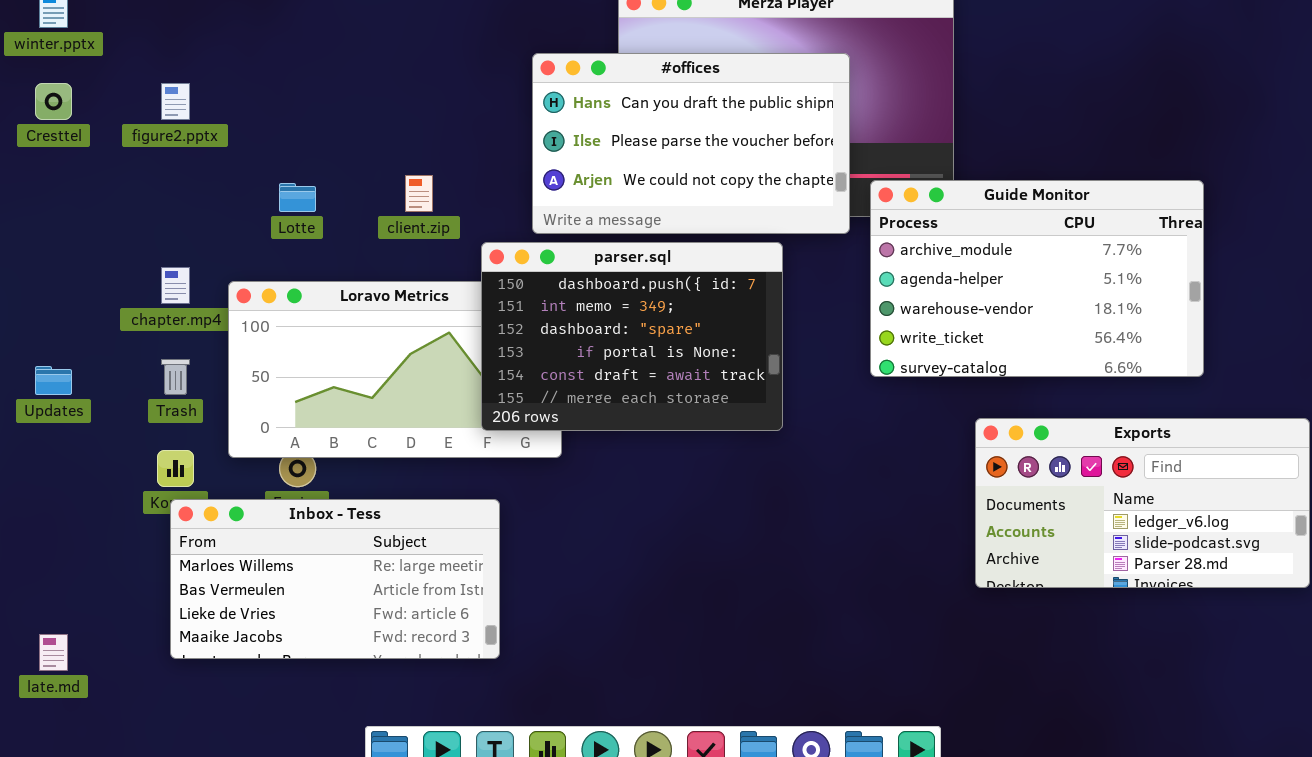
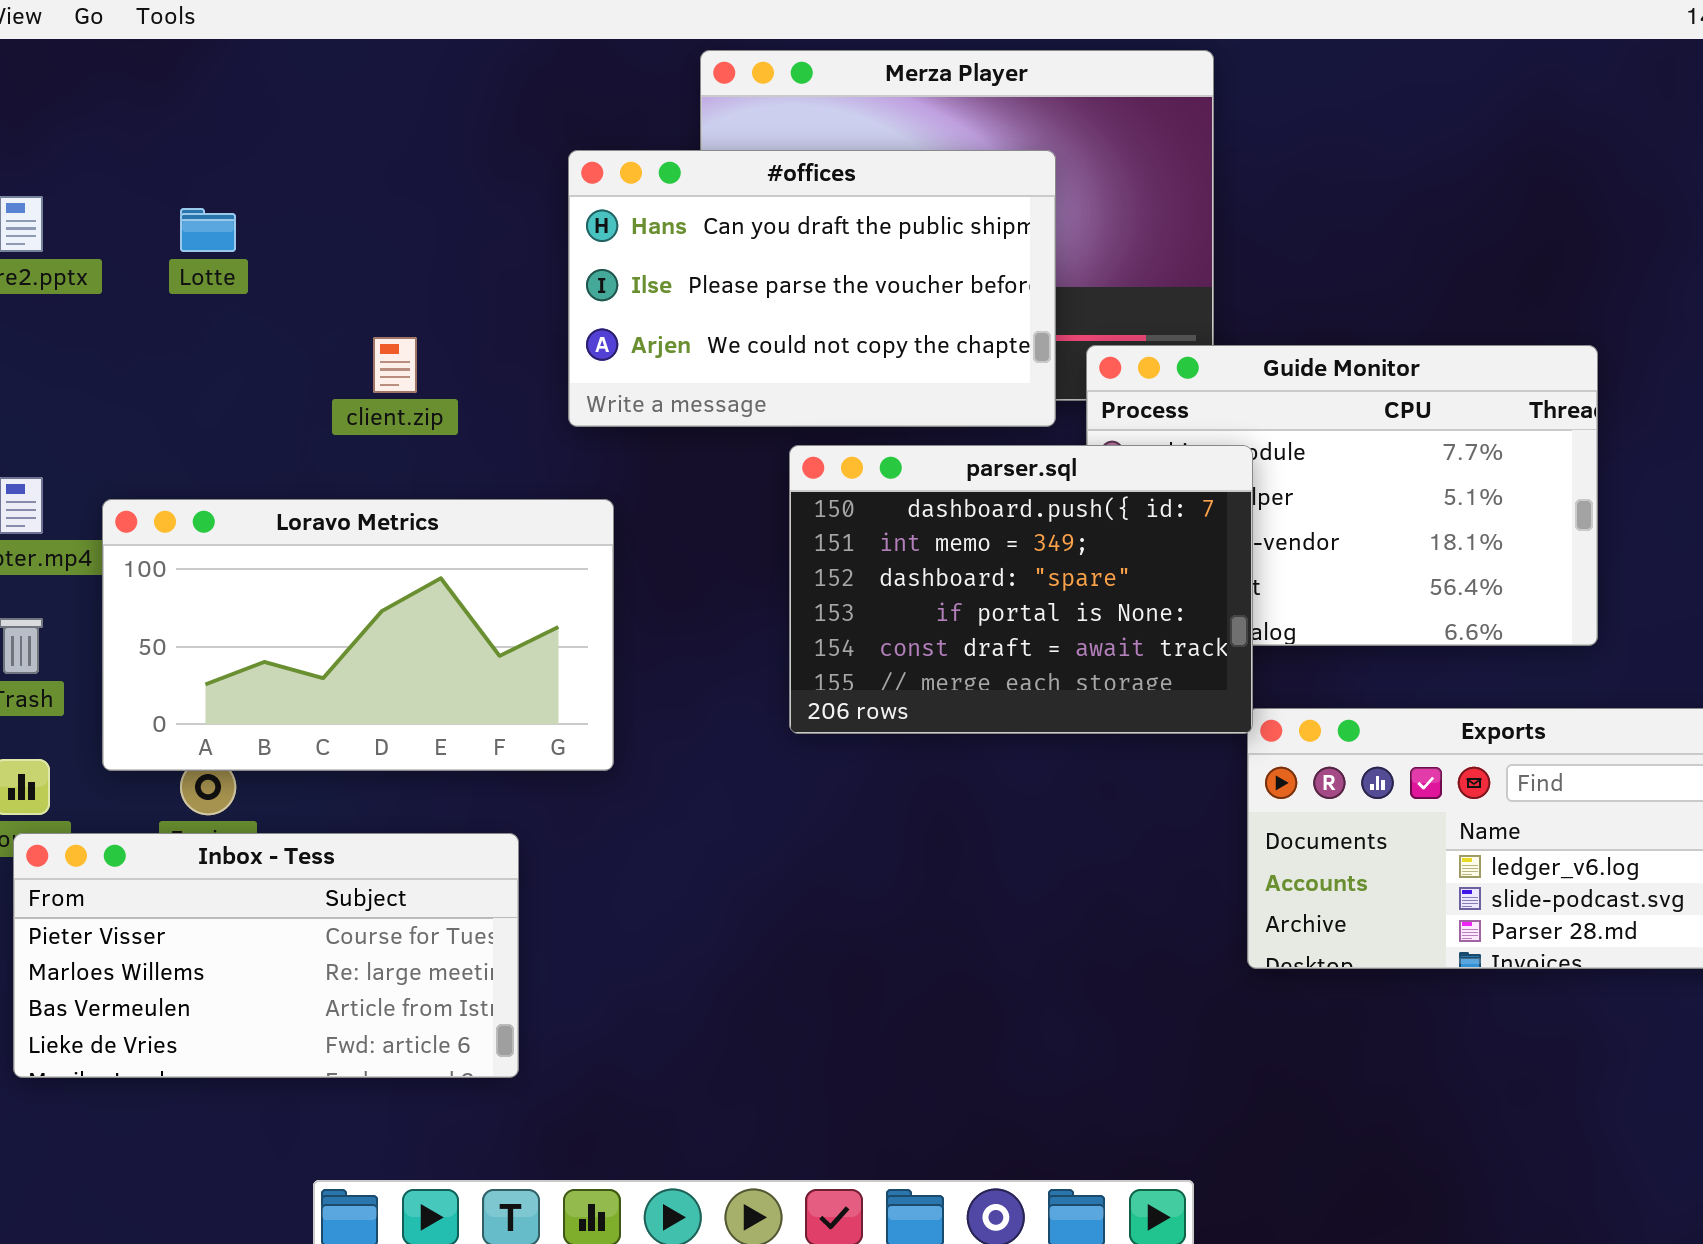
Lotte: [279,183,316,212] -> [180,208,236,252], moved
parser.sql: [481,242,783,431] -> [789,445,1253,734], moved
Inbox - Tess: [170,499,500,659] -> [13,833,519,1078], scrolled up 1 row

